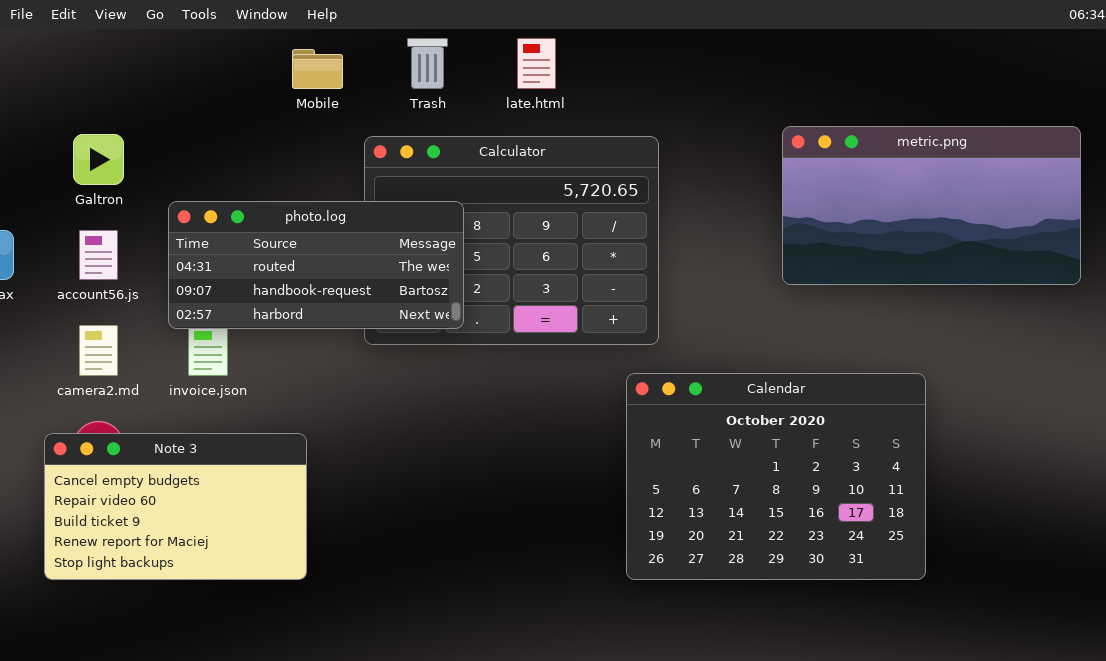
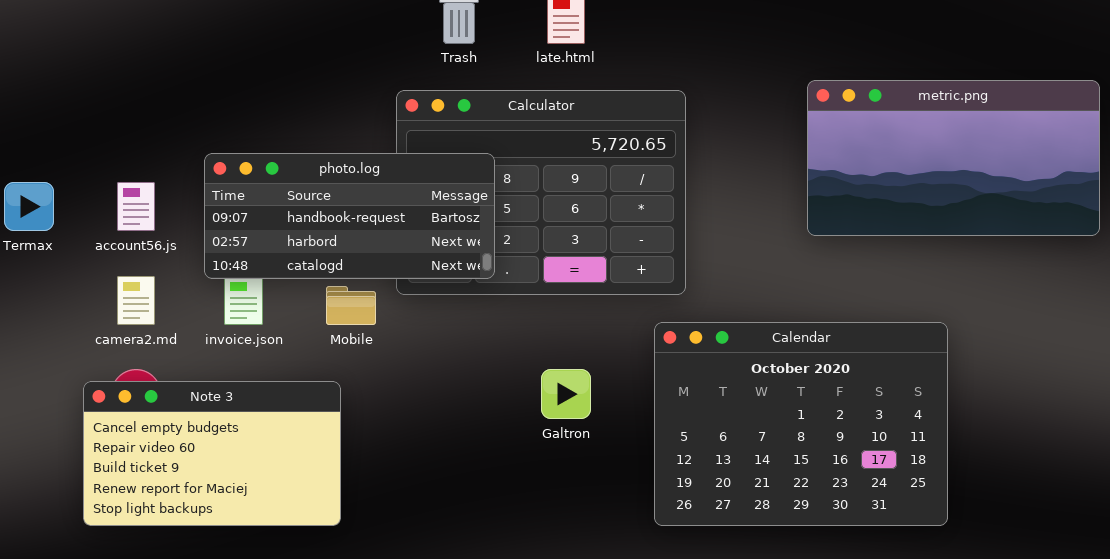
Mobile: [292,49,343,89] -> [326,286,376,325], moved
Galtron: [73,134,124,185] -> [541,369,591,419], moved
photo.log: [168,201,464,329] -> [204,153,495,279], scrolled down 1 row

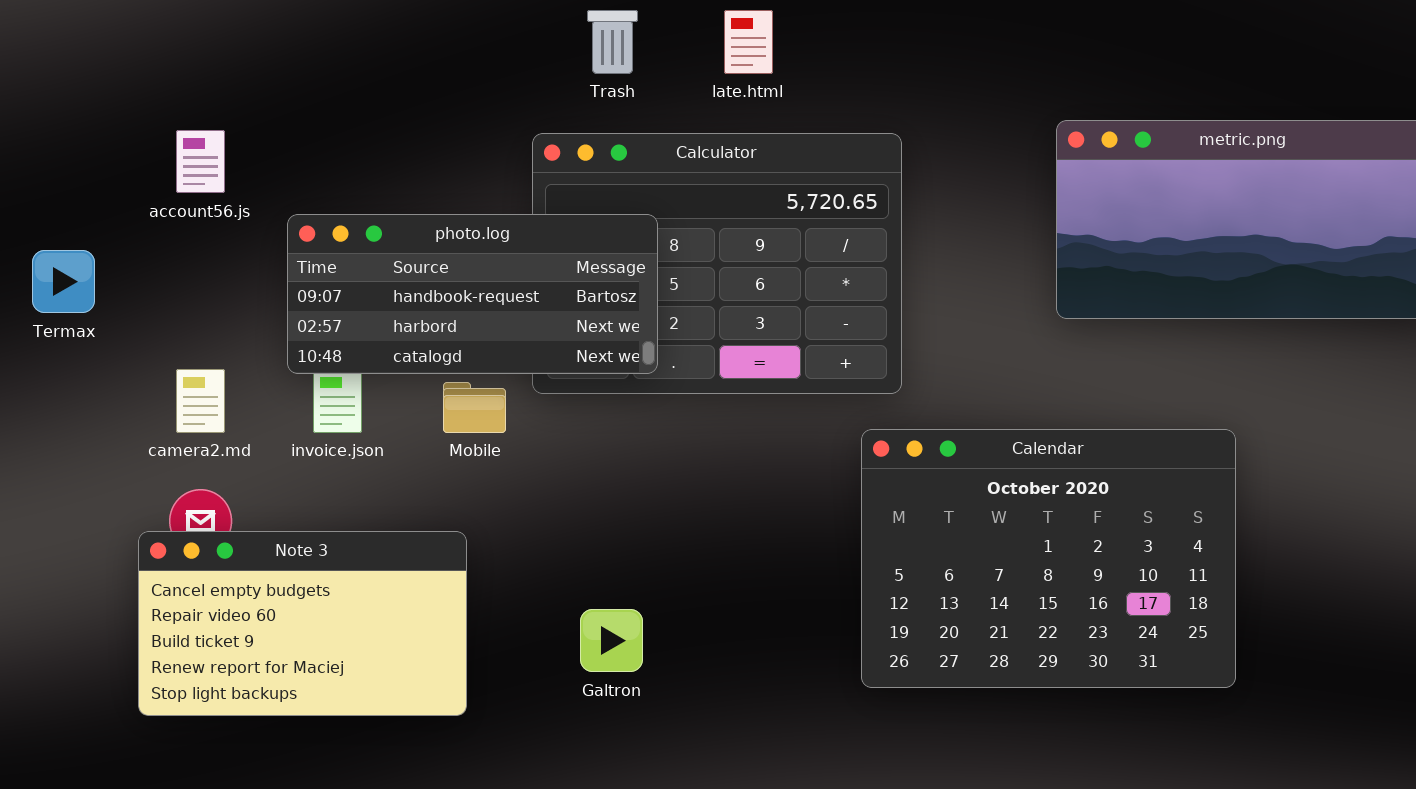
account56.js: [117,182,155,231] -> [176,130,225,193], moved
Galtron: [541,369,591,419] -> [580,609,643,672], moved
Note 3: [83,381,341,526] -> [138,531,467,716], moved

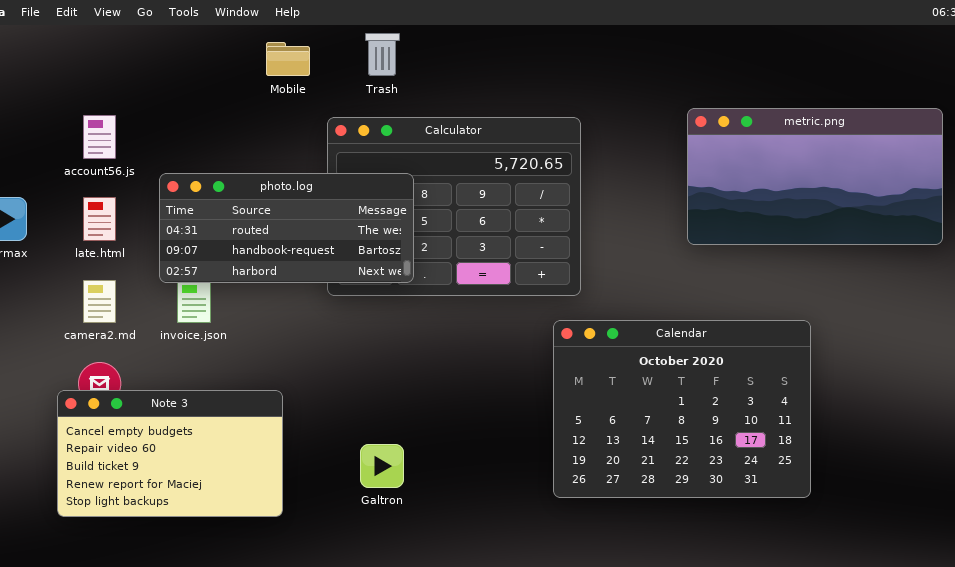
late.html: [724,10,773,74] -> [83,197,116,241], moved
photo.log: [287,214,658,374] -> [159,173,414,283], scrolled up 1 row
Mobile: [443,382,506,433] -> [266,42,310,76], moved

